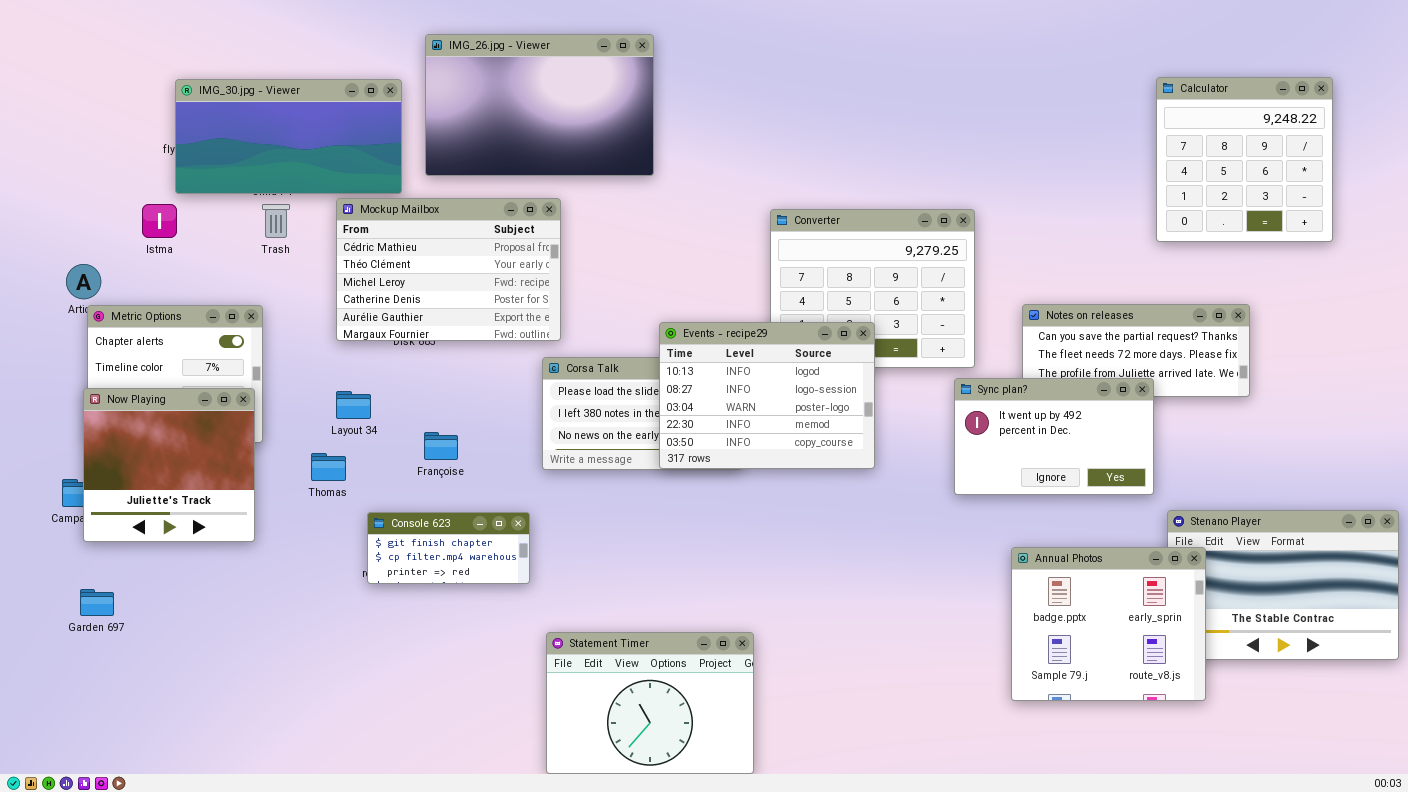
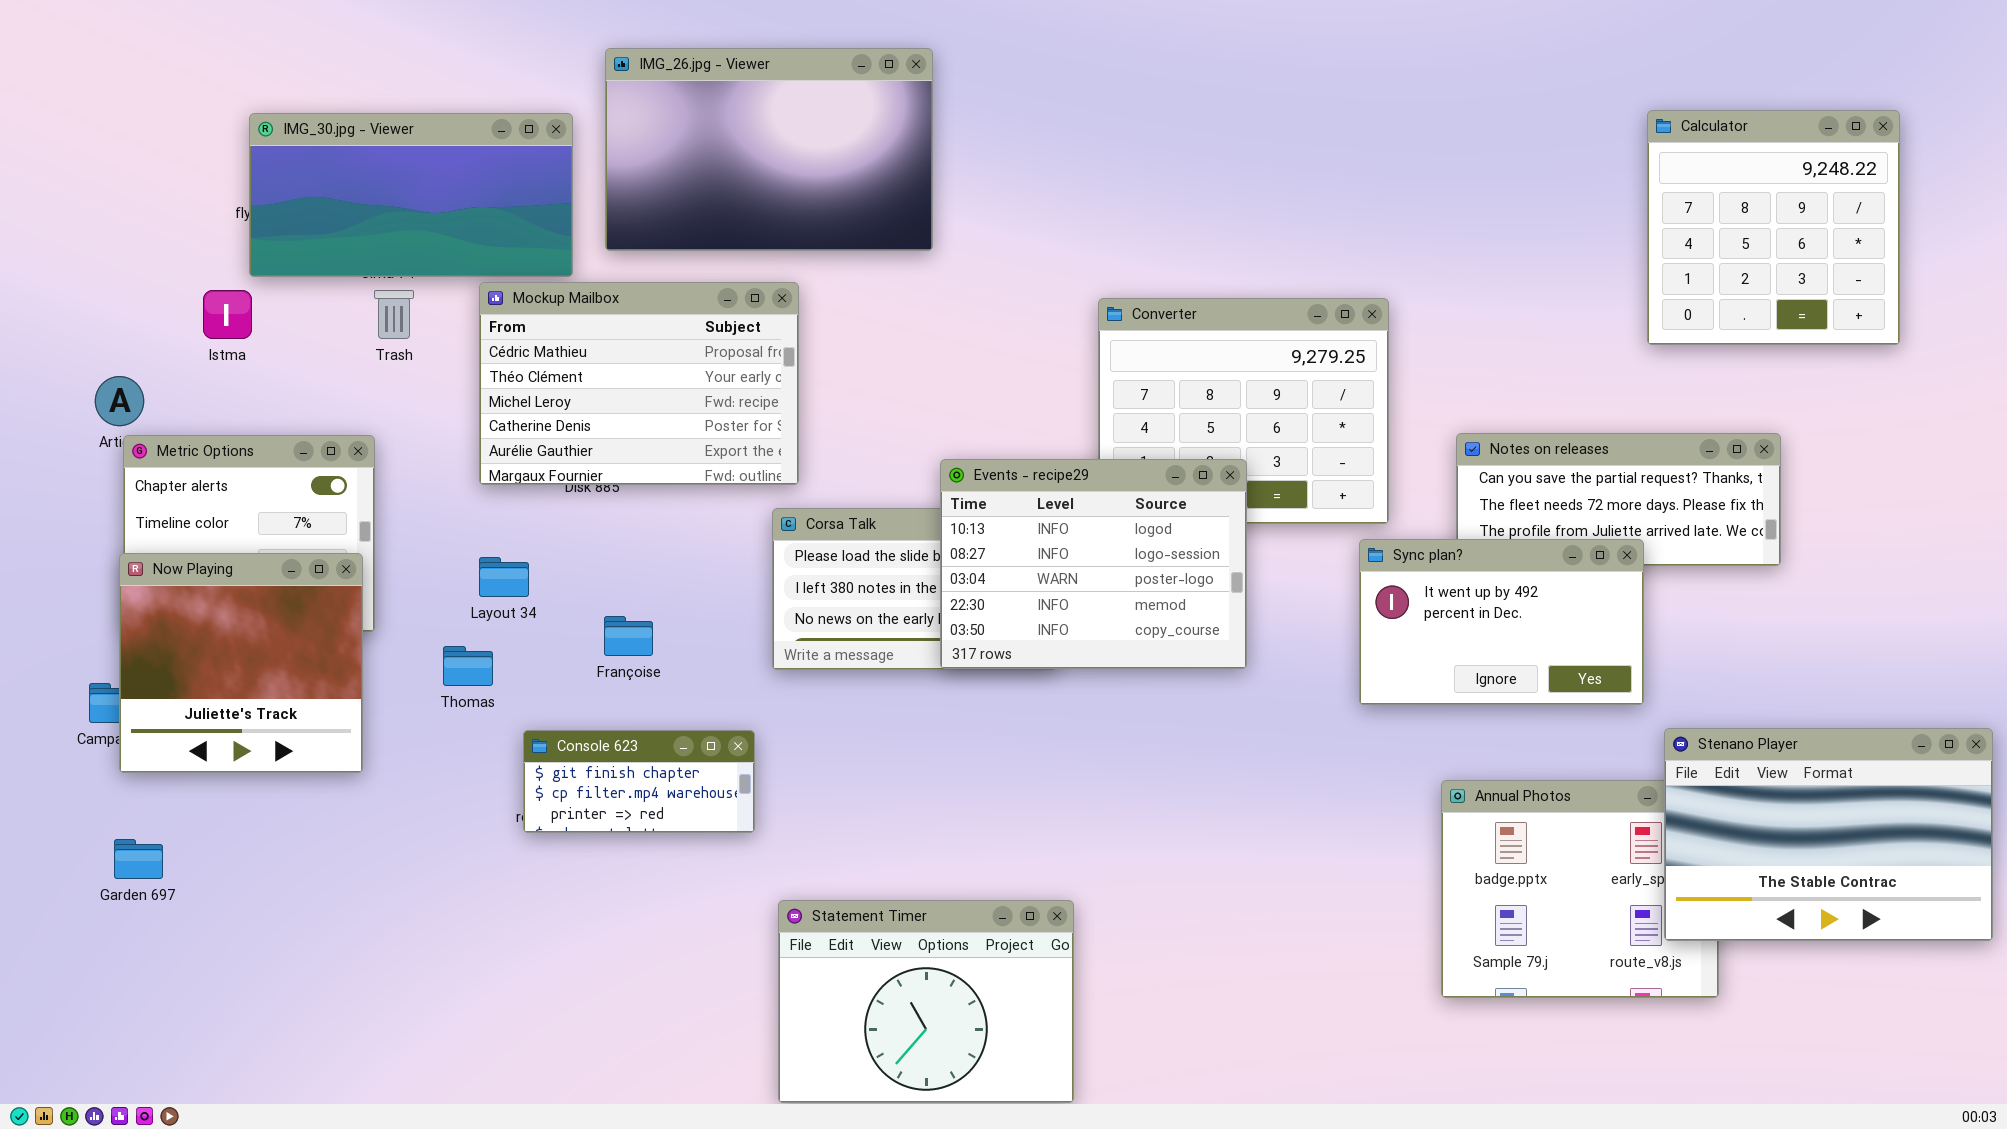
Stenano Player: [1167,510,1399,660] -> [1664,728,1993,941], raised

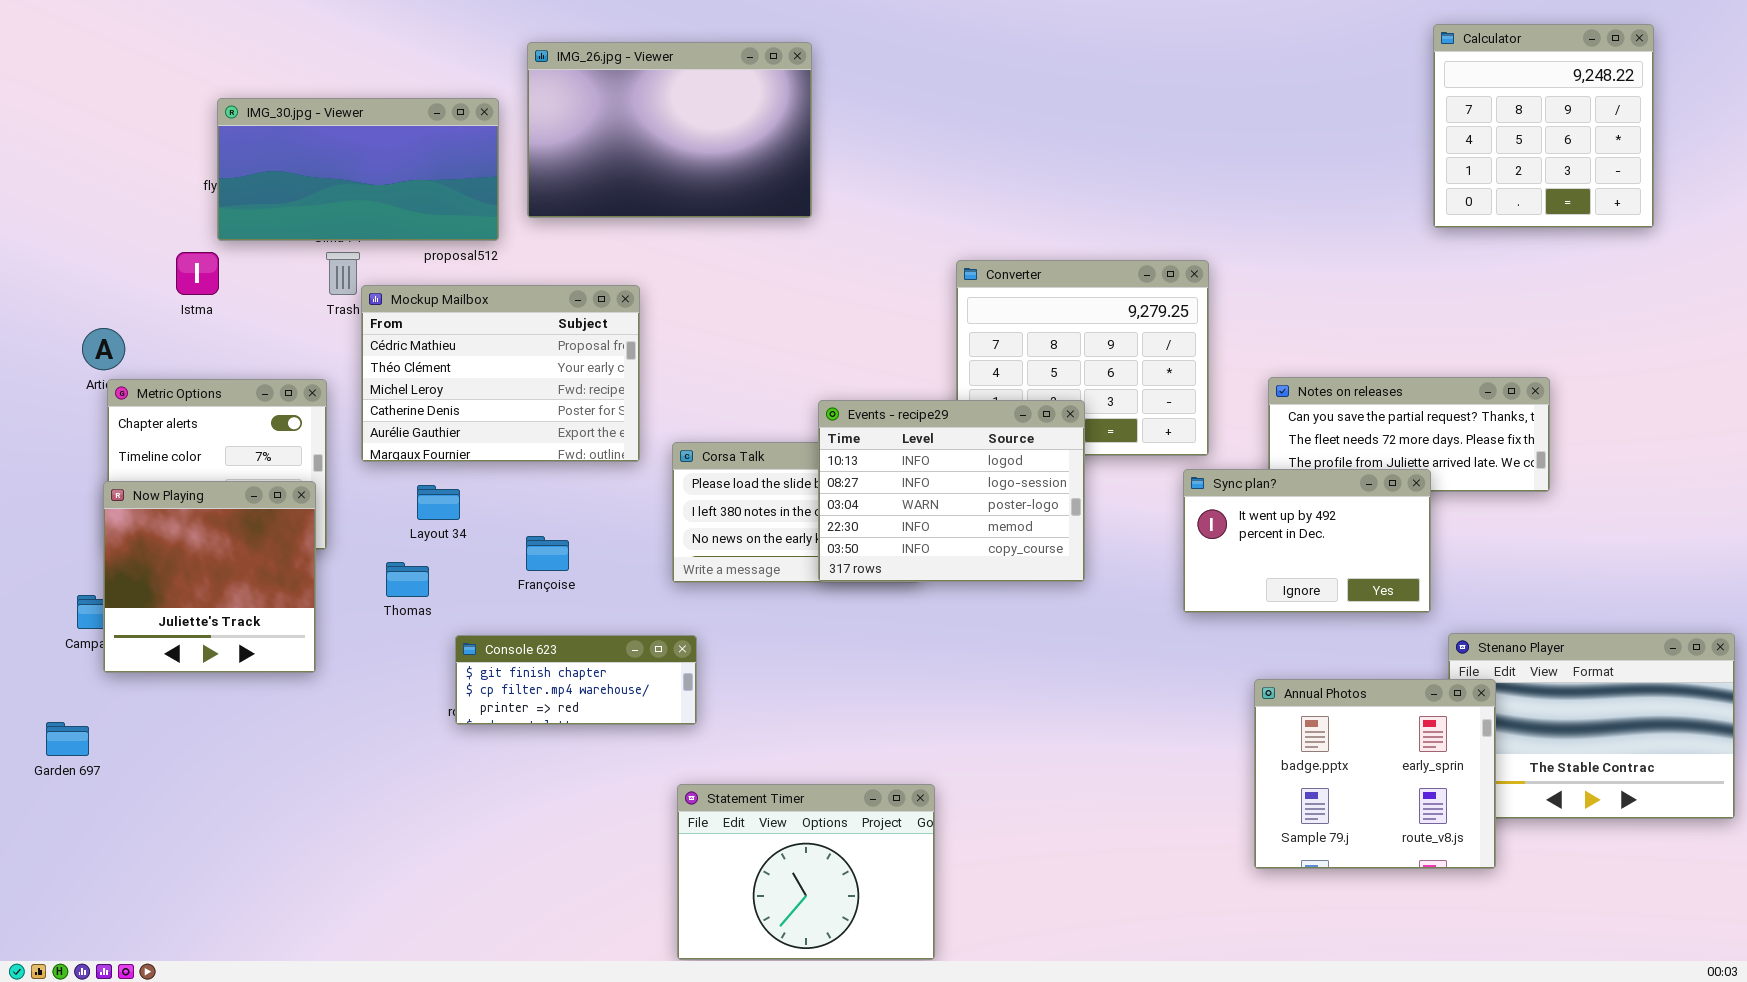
Calculator: [1647,110,1900,345] -> [1433,24,1654,228], moved
Mockup Mailbox: [479,282,799,485] -> [361,285,640,462], moved
Console 623: [523,730,755,833] -> [455,635,697,725], resized
Annual Photos: [1441,780,1719,998] -> [1254,679,1496,869], raised
Garden 697: [114,839,163,879] -> [46,722,89,756], moved

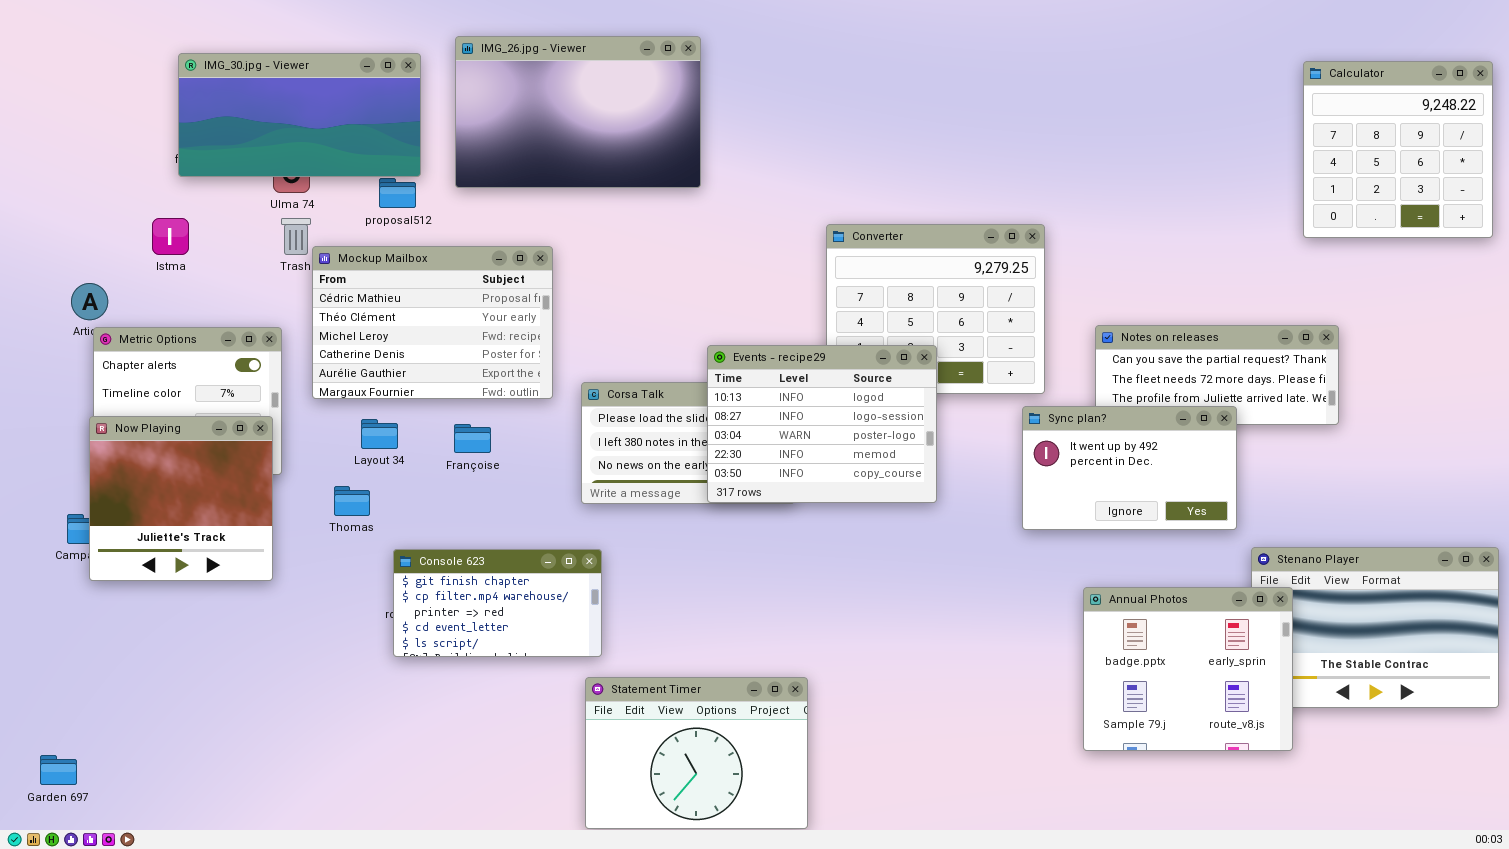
Calculator: [1433,24,1654,228] -> [1303,61,1493,238], moved
IMG_30.jpg - Viewer: [217,98,499,241] -> [178,53,421,177], moved
Françoise: [526,536,569,571] -> [454,424,491,453], moved
Console 623: [455,635,697,725] -> [393,549,602,657], resized
Garden 697: [46,722,89,756] -> [40,755,77,785], moved

